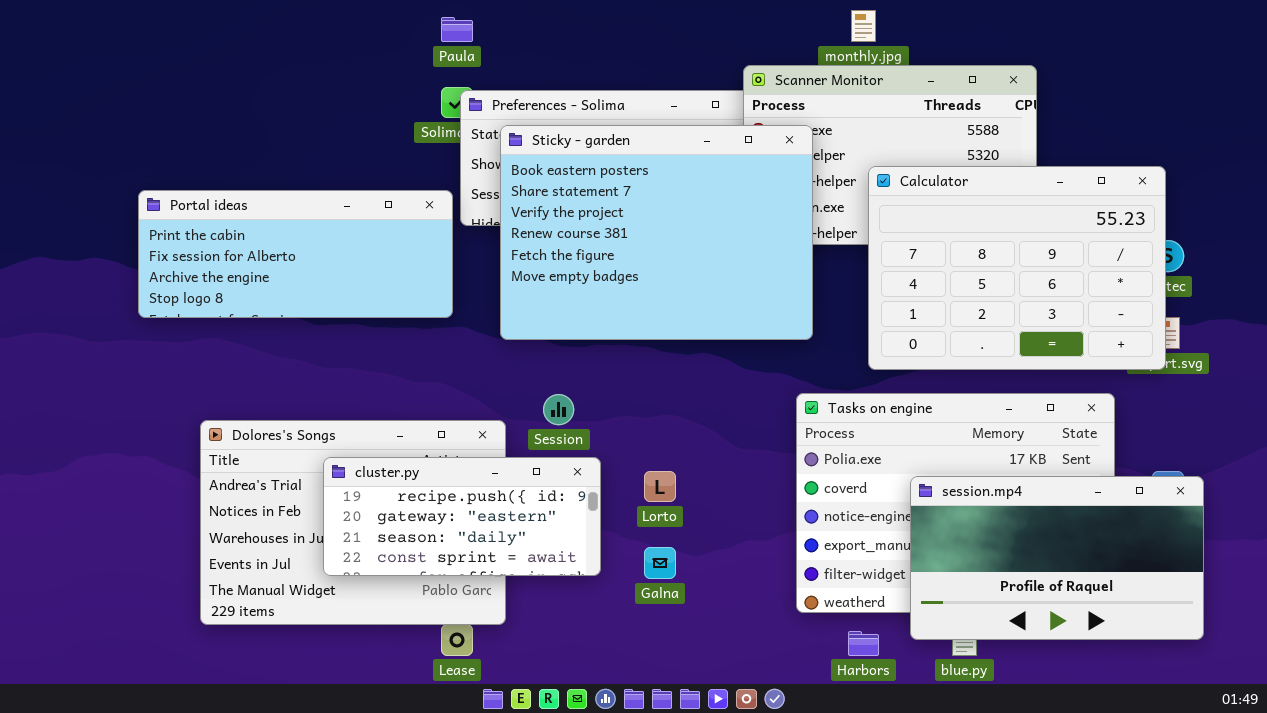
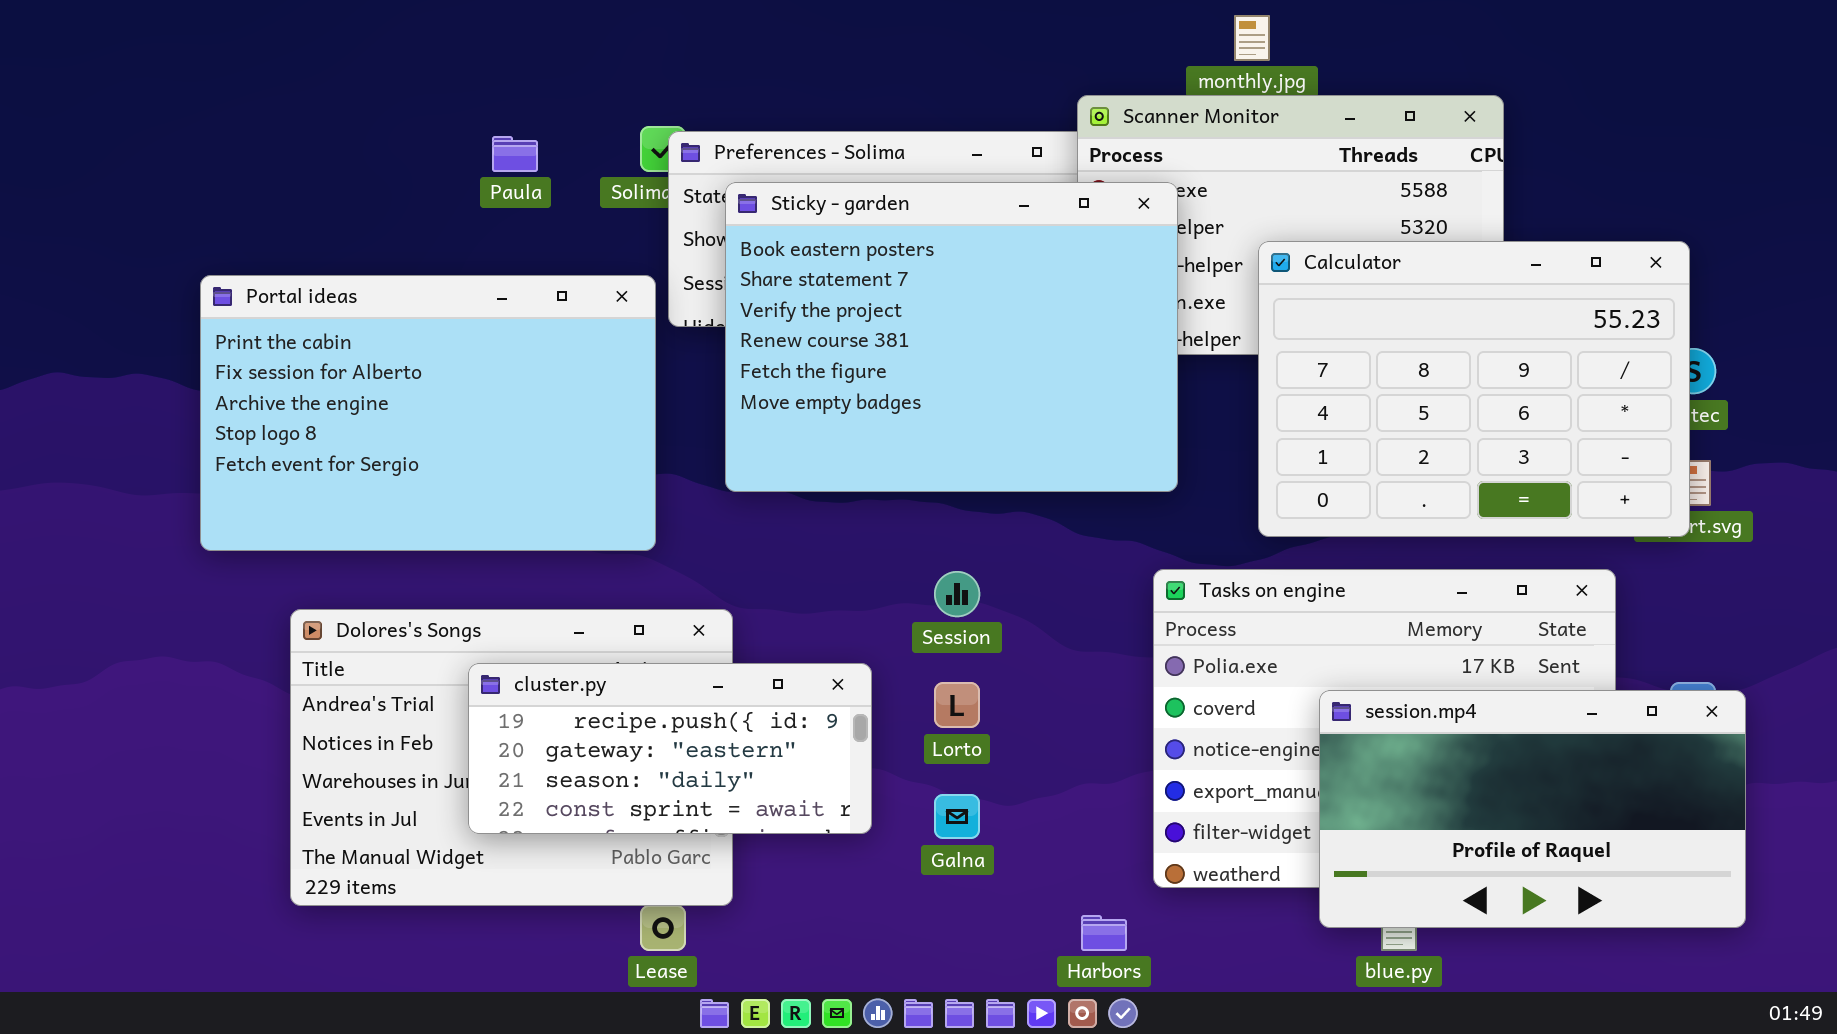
Paula: [441,17,473,42] -> [492,136,538,172], moved
Portal ideas: [138,190,453,318] -> [200,275,656,551], resized
Session: [543,394,574,425] -> [934,571,980,617], moved
Harbors: [848,631,879,656] -> [1081,915,1127,951], moved

